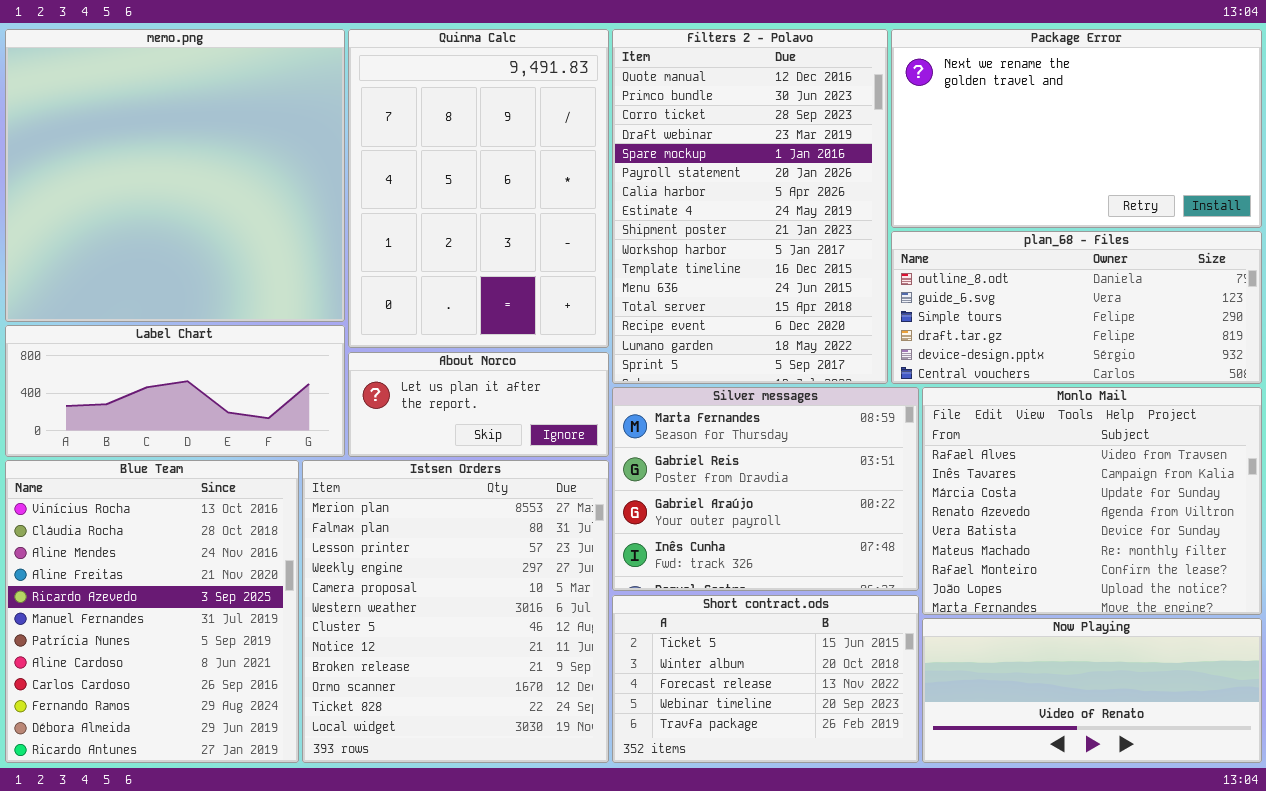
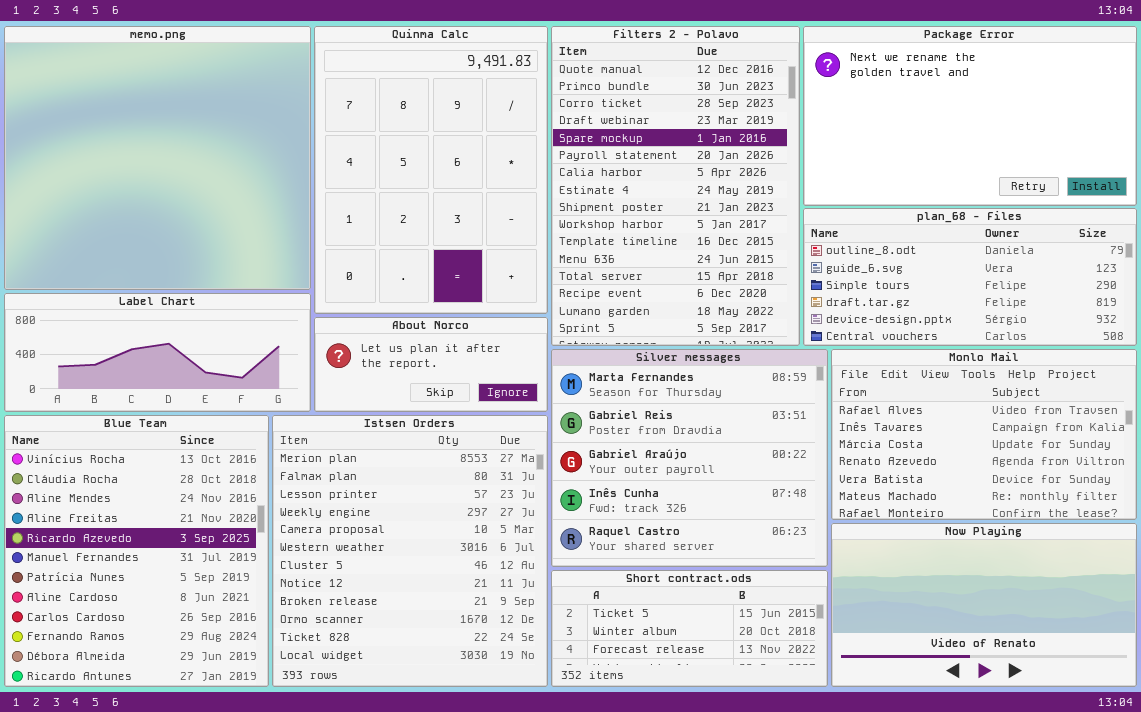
Silver messages: [612,387,919,591] -> [551,349,828,567], resized
Monlo Mail: [922,387,1262,615] -> [831,349,1137,520], resized
Short contract.ods: [612,595,919,763] -> [551,570,828,687], resized
Now Playing: [922,618,1262,763] -> [831,523,1137,687], resized

